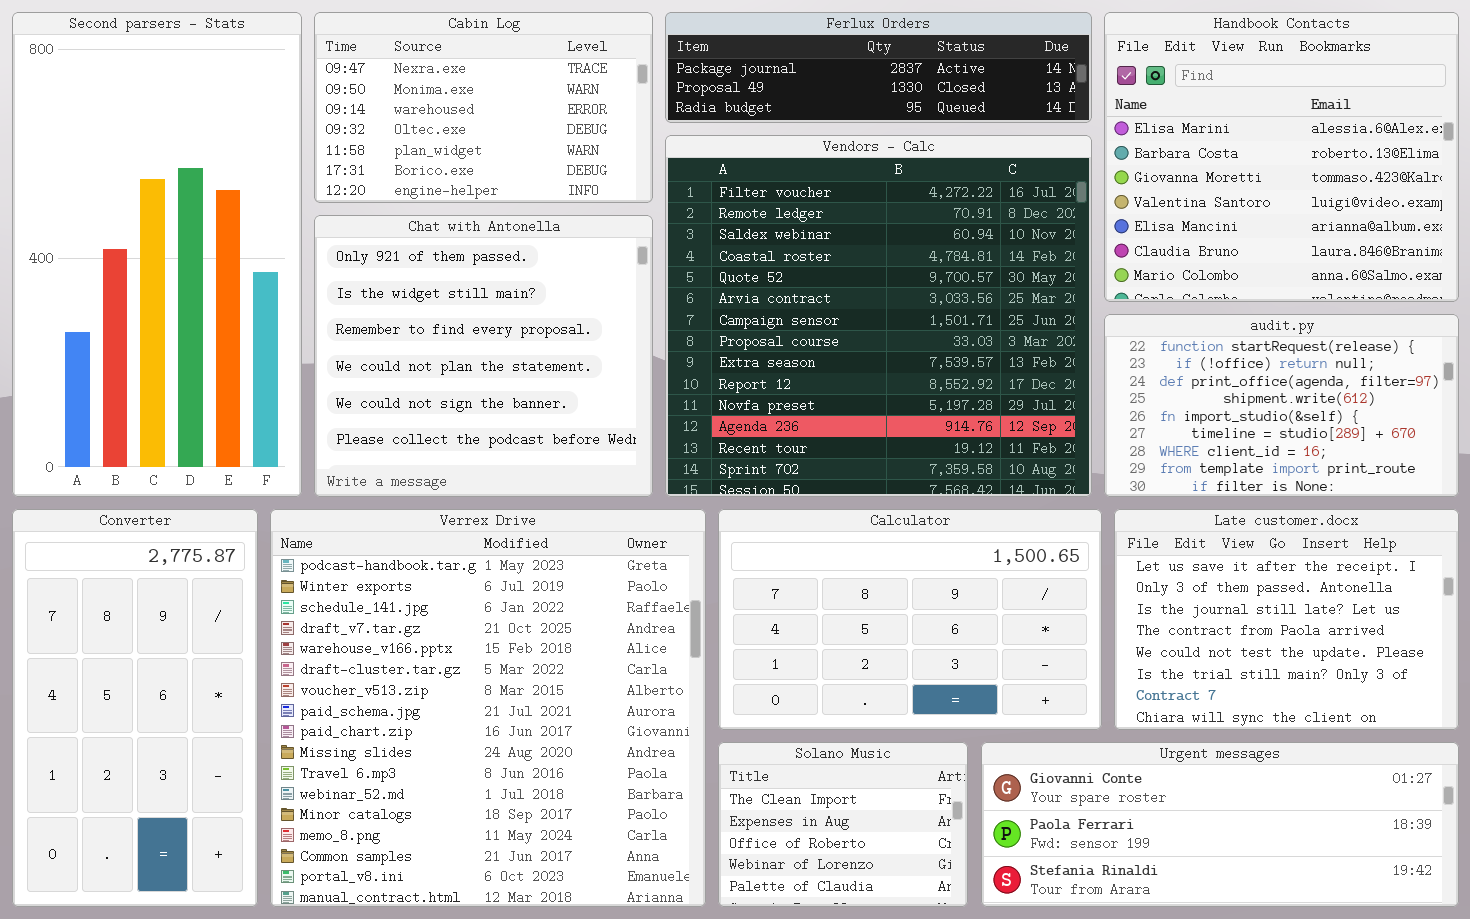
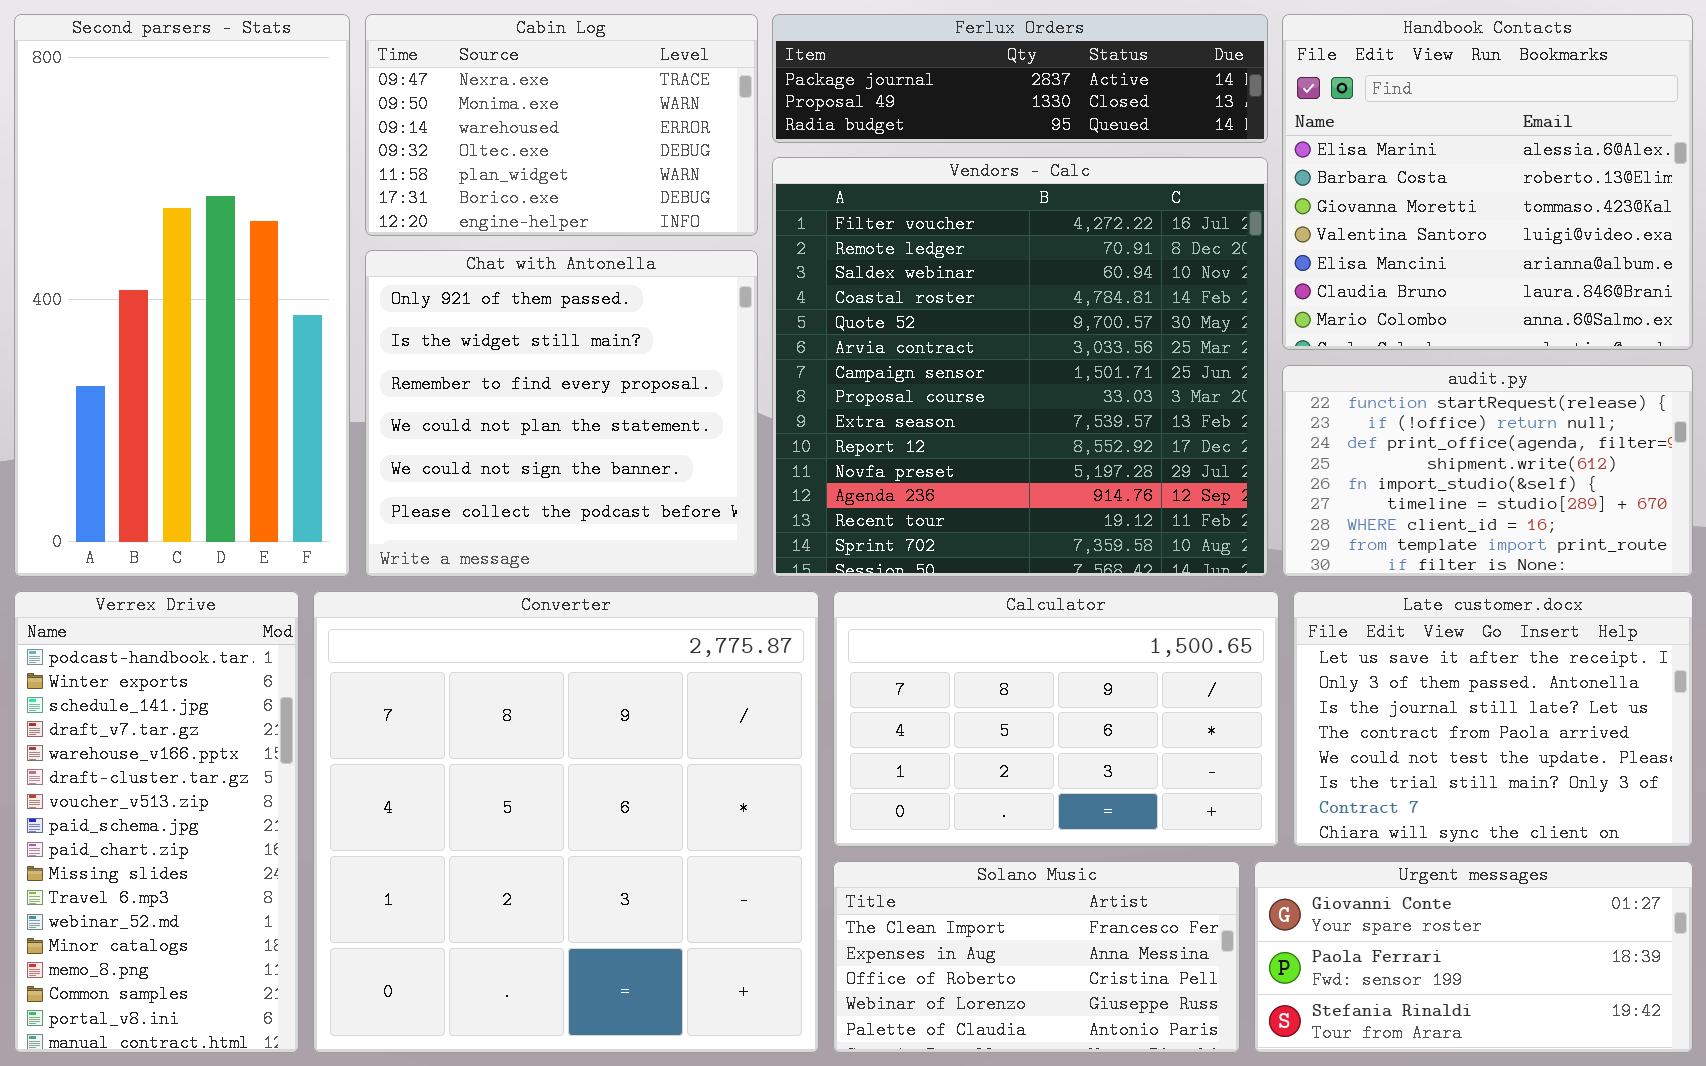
Converter: [12,509,258,907] -> [313,591,819,1053], moved, resized
Verrex Drive: [270,509,706,907] -> [14,591,299,1053], moved, resized
Solano Music: [718,742,968,907] -> [833,861,1240,1053], resized
Urgent messages: [981,742,1459,907] -> [1254,861,1693,1053], resized

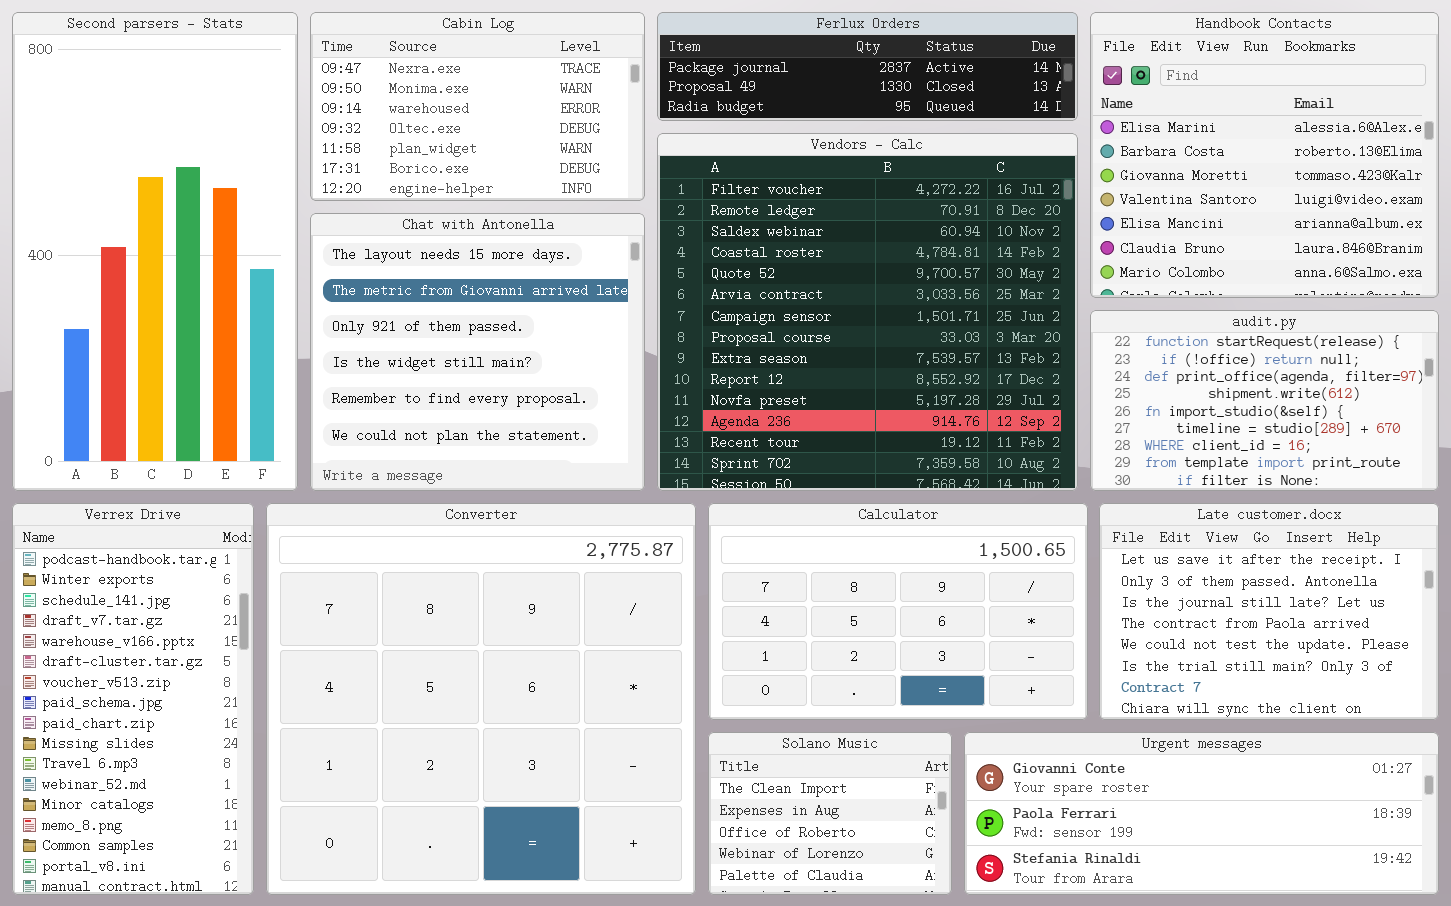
Chat with Antonella: [365,250,758,577] -> [310,213,645,491], scrolled up 2 rows
Solano Music: [833,861,1240,1053] -> [708,732,952,895], resized
Urgent messages: [1254,861,1693,1053] -> [964,732,1439,895], resized

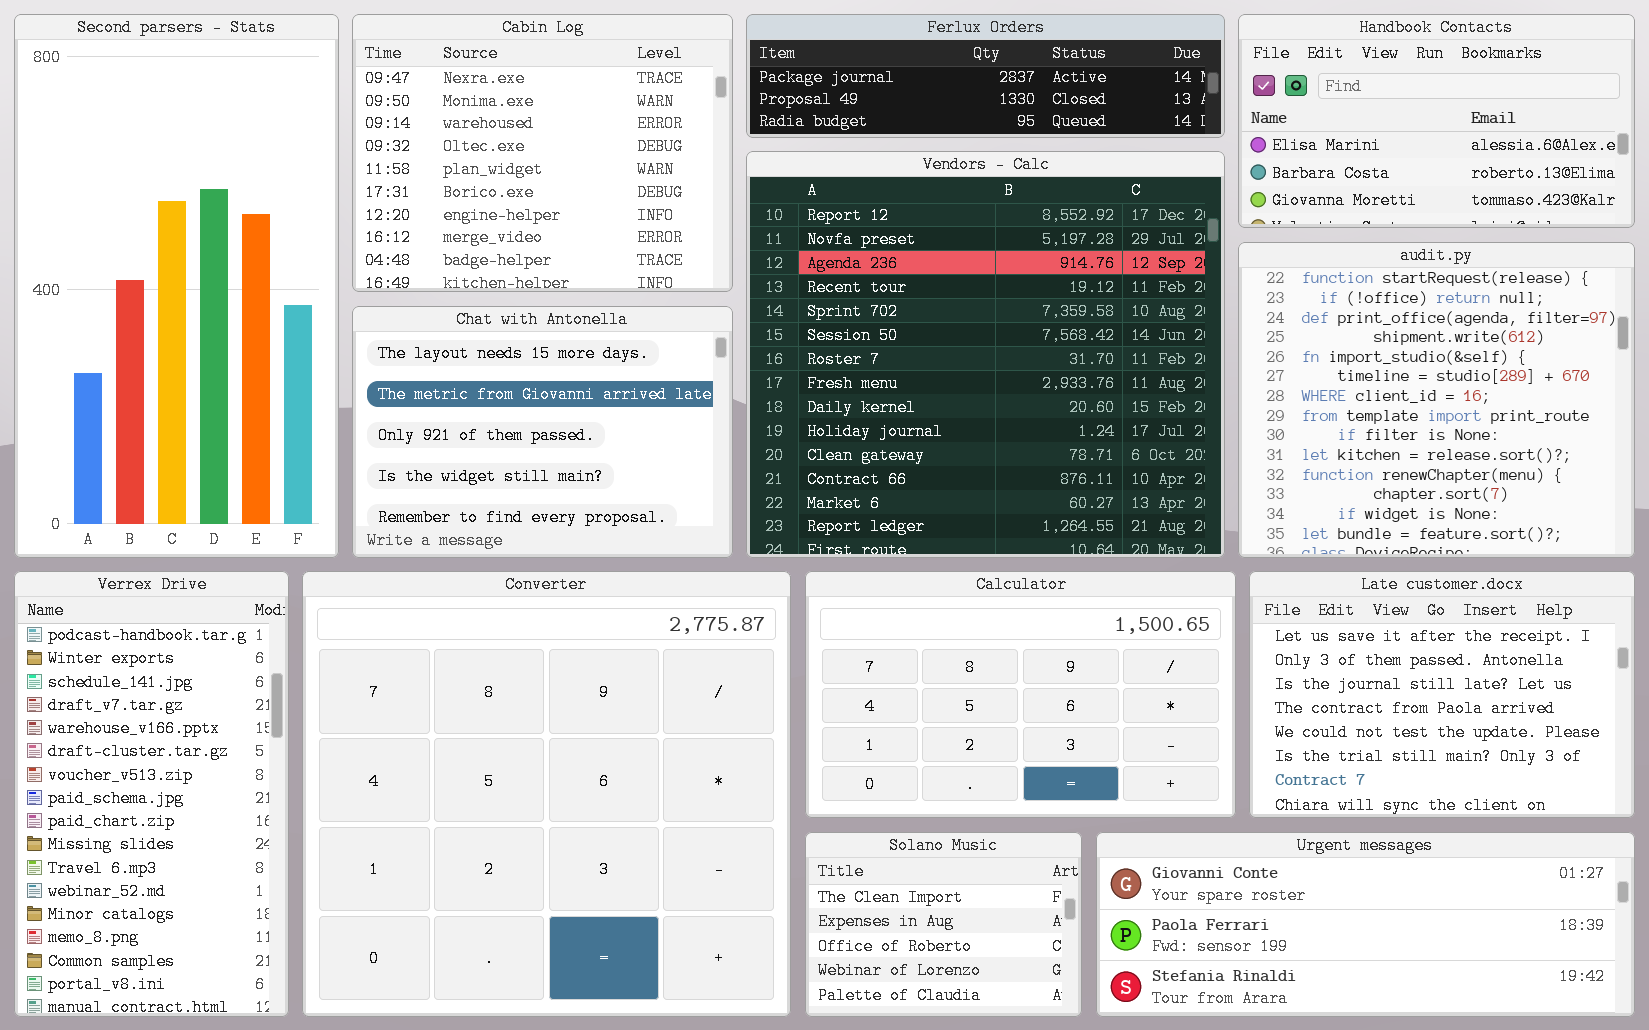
Cabin Log: [310,12,645,201] -> [352,14,733,292], resized
Handbook Contacts: [1090,12,1439,298] -> [1238,14,1635,228], resized
Vendors - Calc: [657,133,1078,491] -> [746,151,1225,558], scrolled down 9 rows
Chat with Antonella: [310,213,645,491] -> [352,306,733,558], resized
audit.py: [1090,310,1439,491] -> [1238,242,1635,558], resized

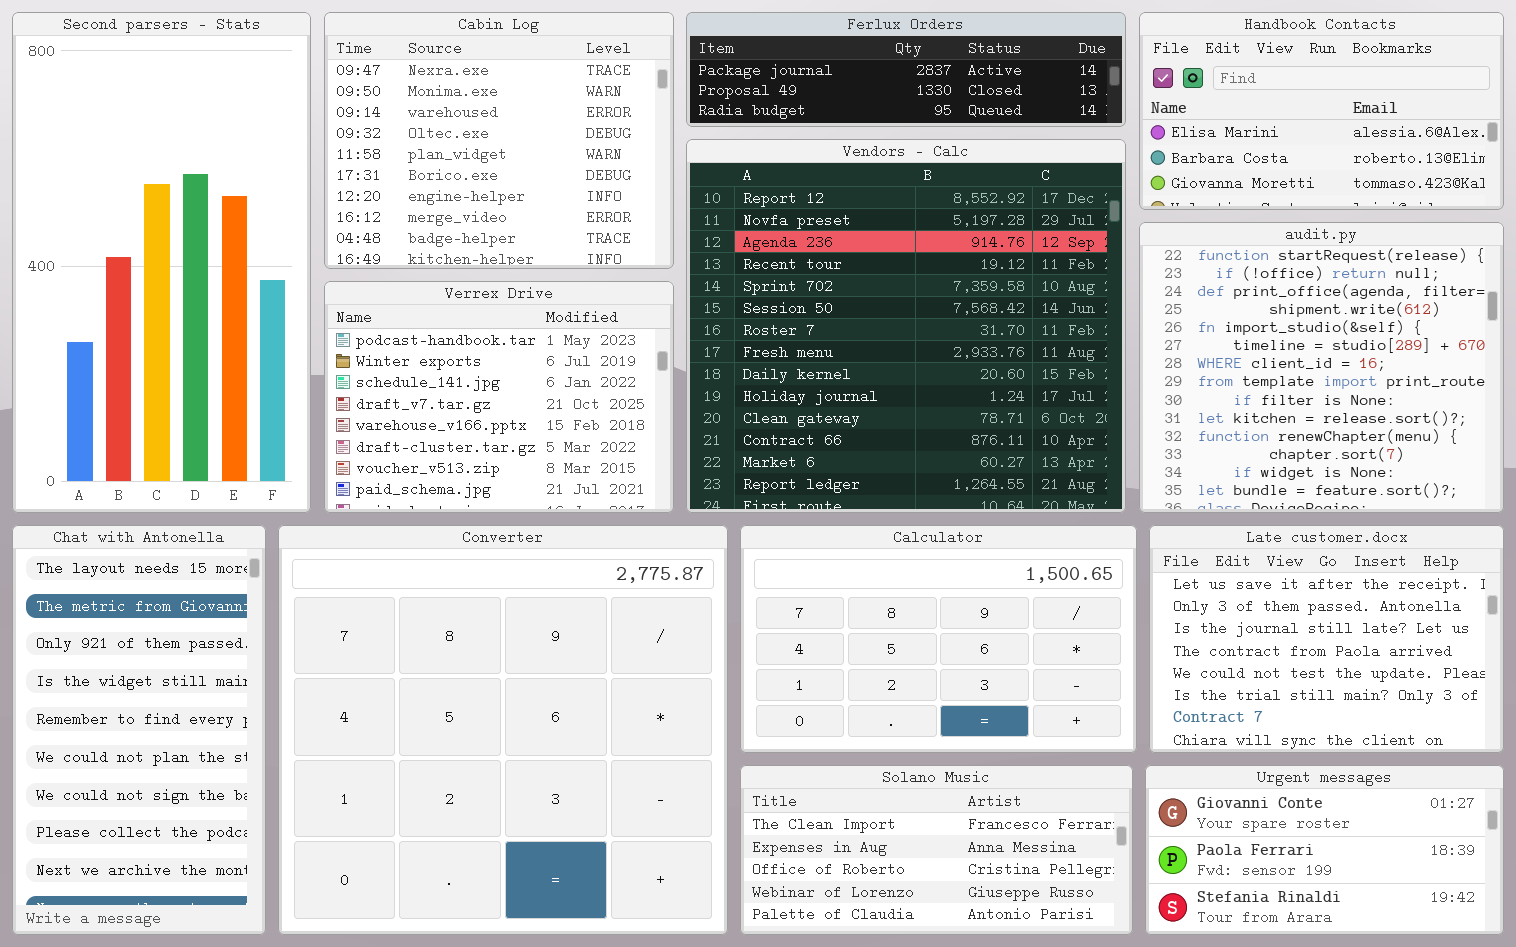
Chat with Antonella: [352,306,733,558] -> [12,525,266,935], moved, resized
Verrex Drive: [14,571,289,1017] -> [324,281,674,513], moved, resized
Solano Music: [805,832,1082,1017] -> [740,765,1133,935], resized
Urgent messages: [1096,832,1635,1017] -> [1145,765,1504,935], resized

